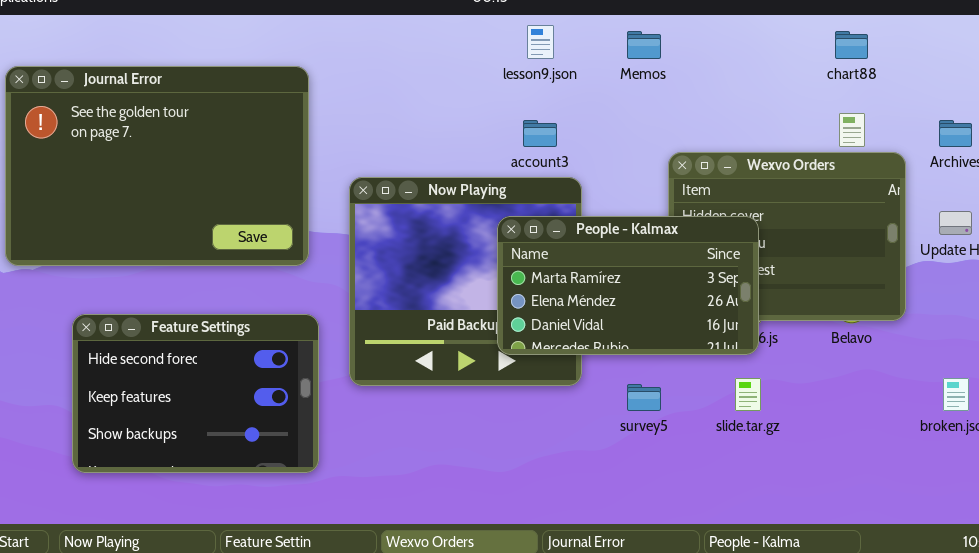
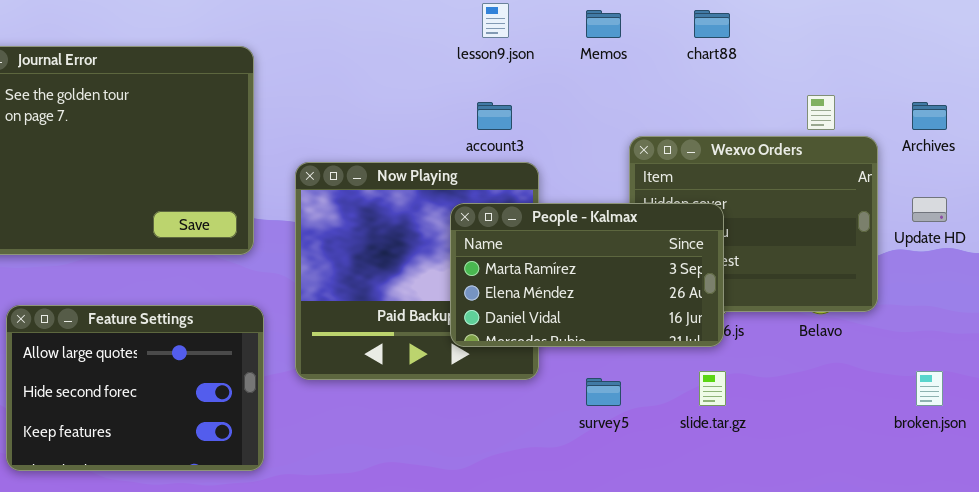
chart88: [835,31,868,59] -> [694,10,730,38], moved
Feature Settings: [72,314,319,473] -> [6,305,264,471], scrolled up 1 row

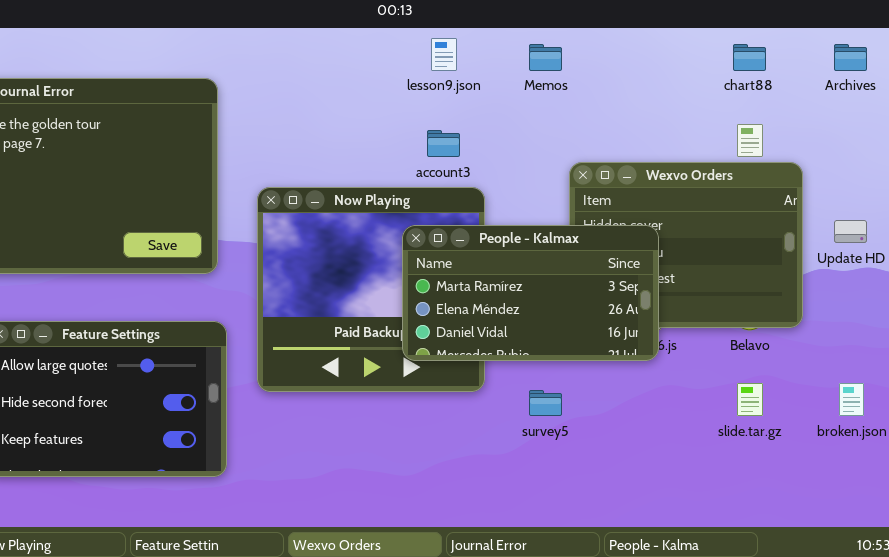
chart88: [694,10,730,38] -> [733,44,766,71], moved
Archives: [912,102,947,130] -> [834,44,867,71], moved
slide.tar.gz: [699,371,726,406] -> [737,383,763,416], moved

